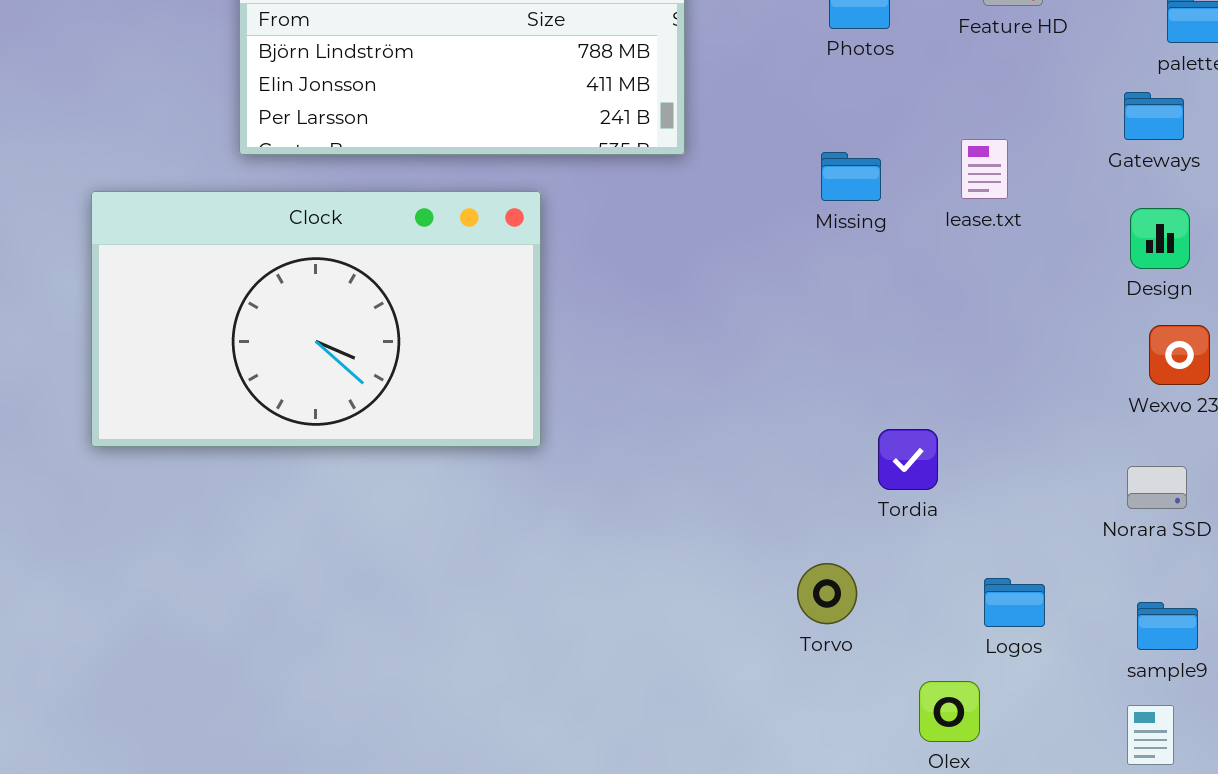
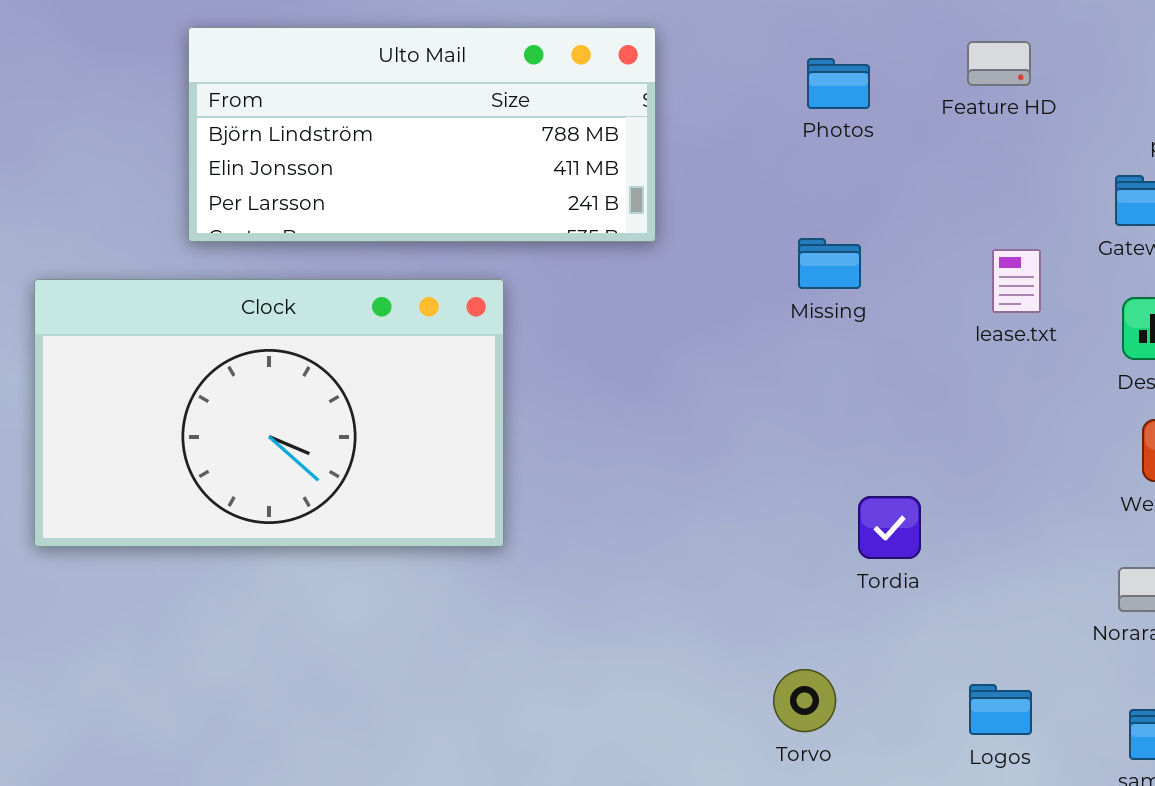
lease.txt: [961,139,1008,199] -> [992,249,1041,313], moved
Tordia: [878,429,938,490] -> [858,496,921,559], moved

